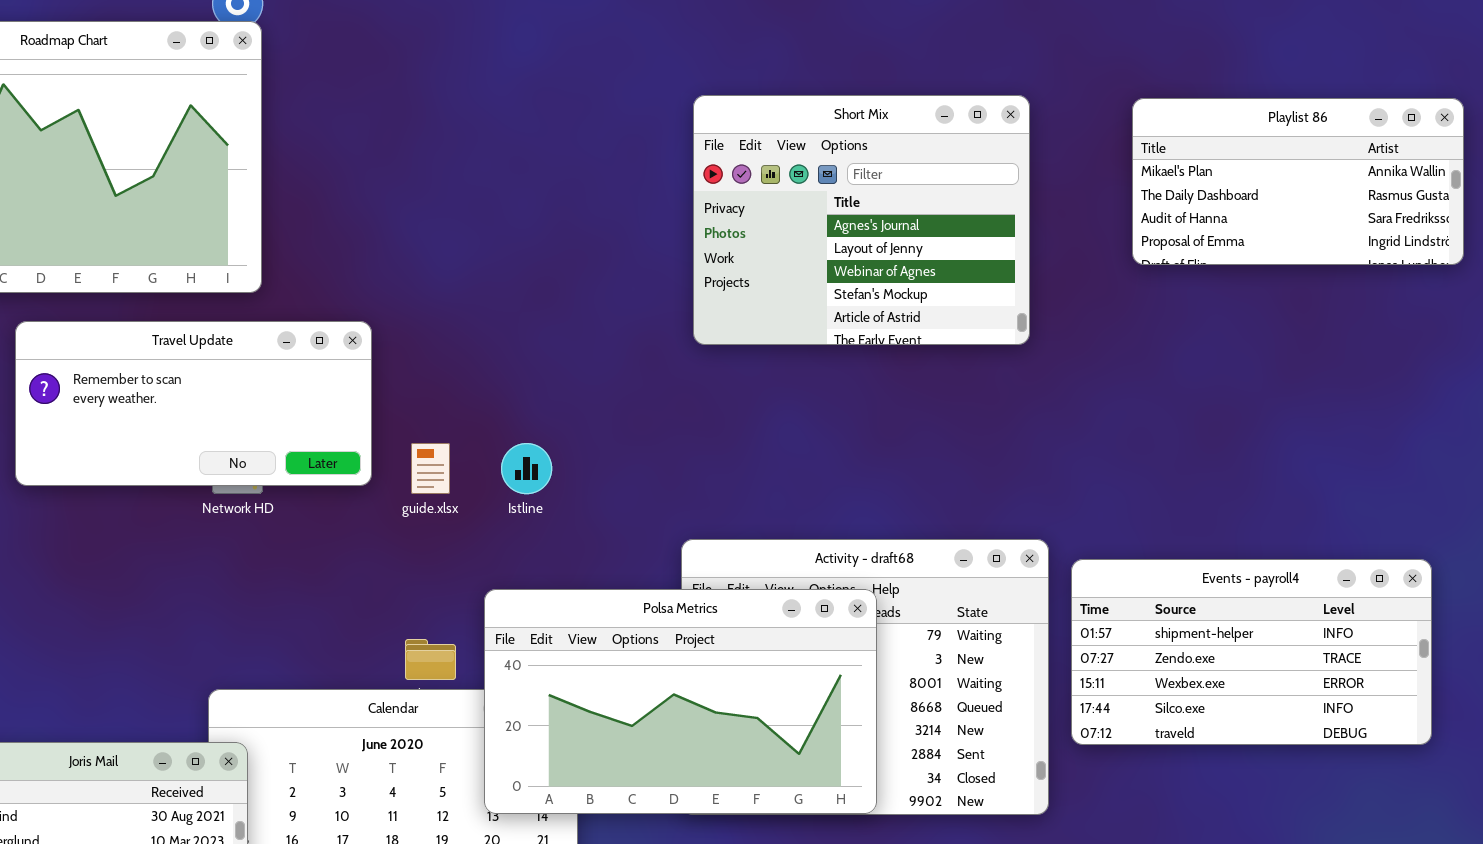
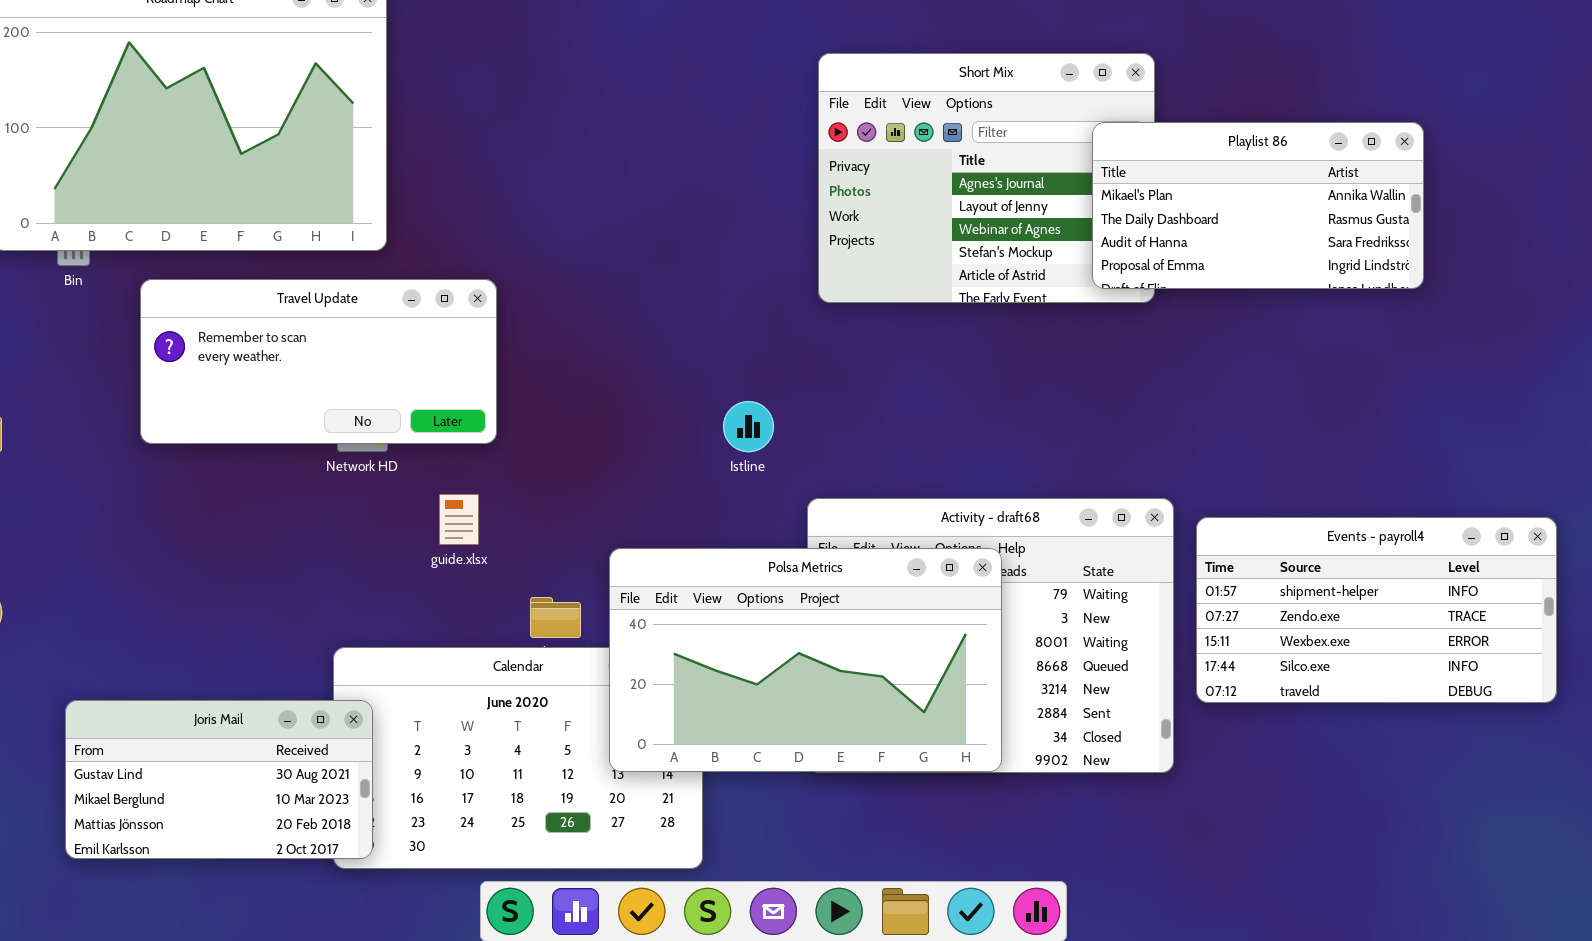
Playlist 86: [1132,98,1464,265] -> [1092,122,1424,289], moved
guide.xlsx: [411,443,450,494] -> [439,494,479,545], moved
Istline: [501,443,552,494] -> [723,401,774,452], moved

